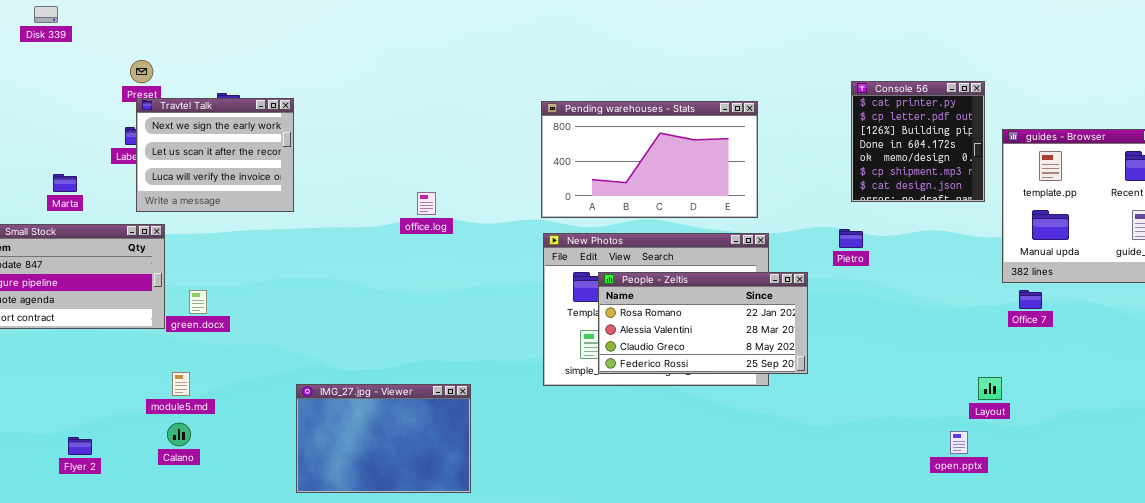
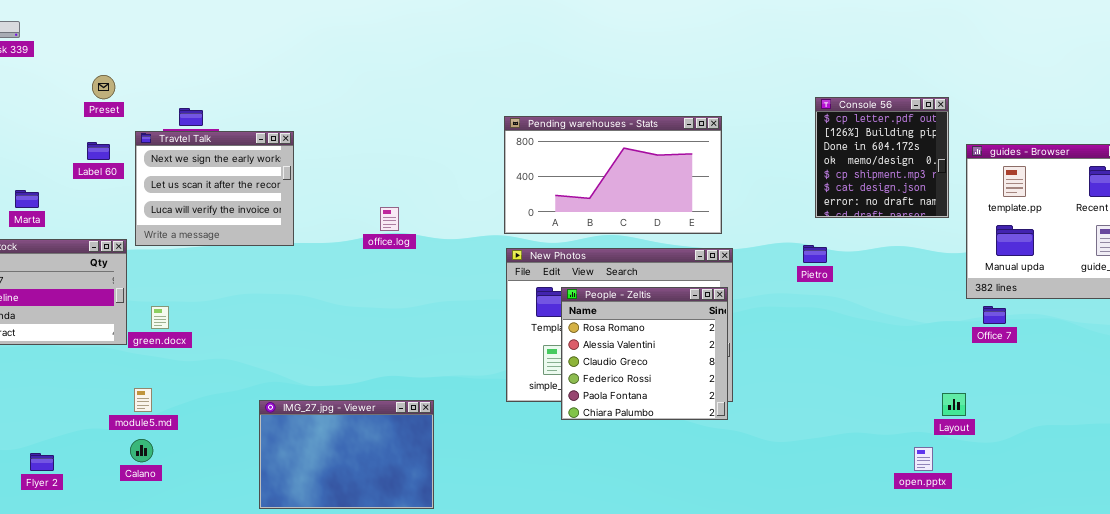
Console 56: [851,81,985,202] -> [815,97,949,218], scrolled down 1 row
Travtel Talk: [136,98,294,212] -> [135,131,294,246], moved
People - Zeltis: [598,272,808,374] -> [561,287,728,420], resized

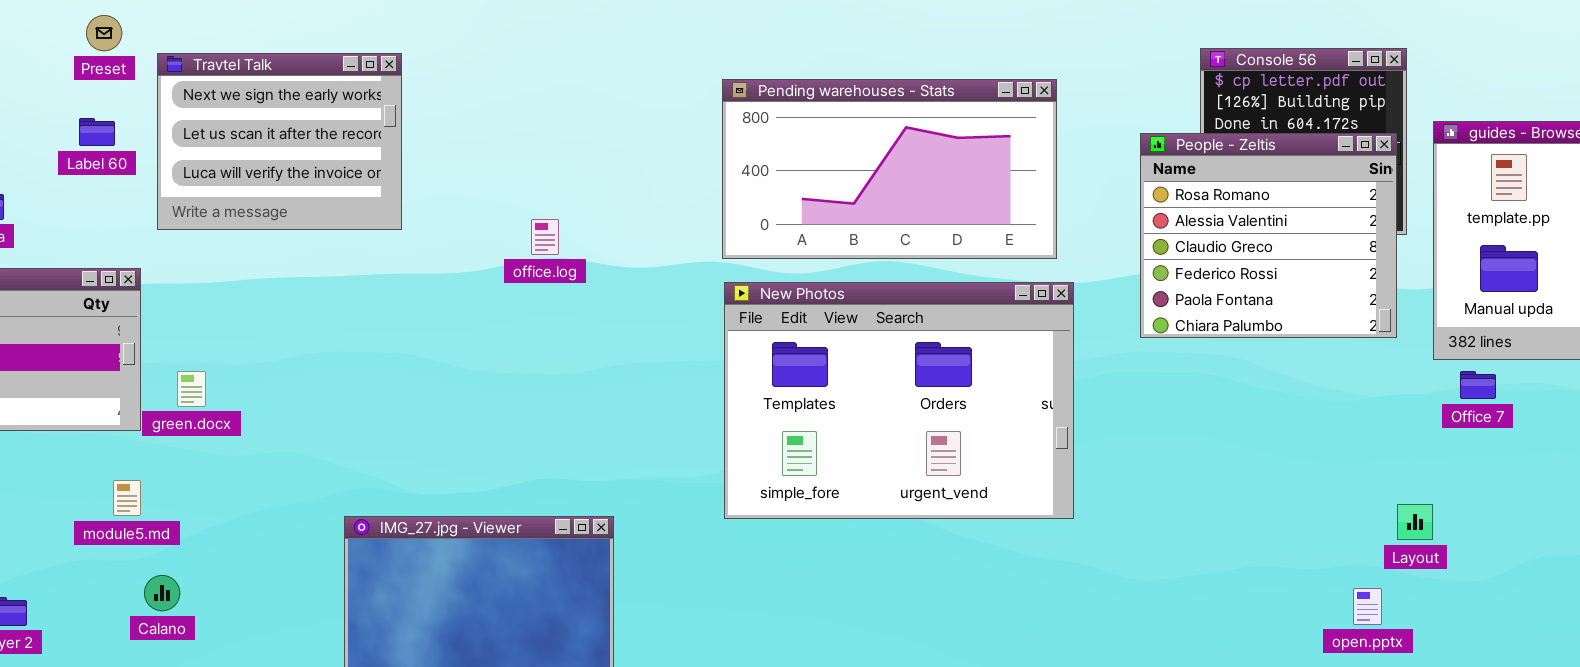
Travtel Talk: [135,131,294,246] -> [157,53,402,230], moved
People - Zeltis: [561,287,728,420] -> [1140,133,1397,338], moved
module5.md: [134,388,152,412] -> [113,480,141,516], moved

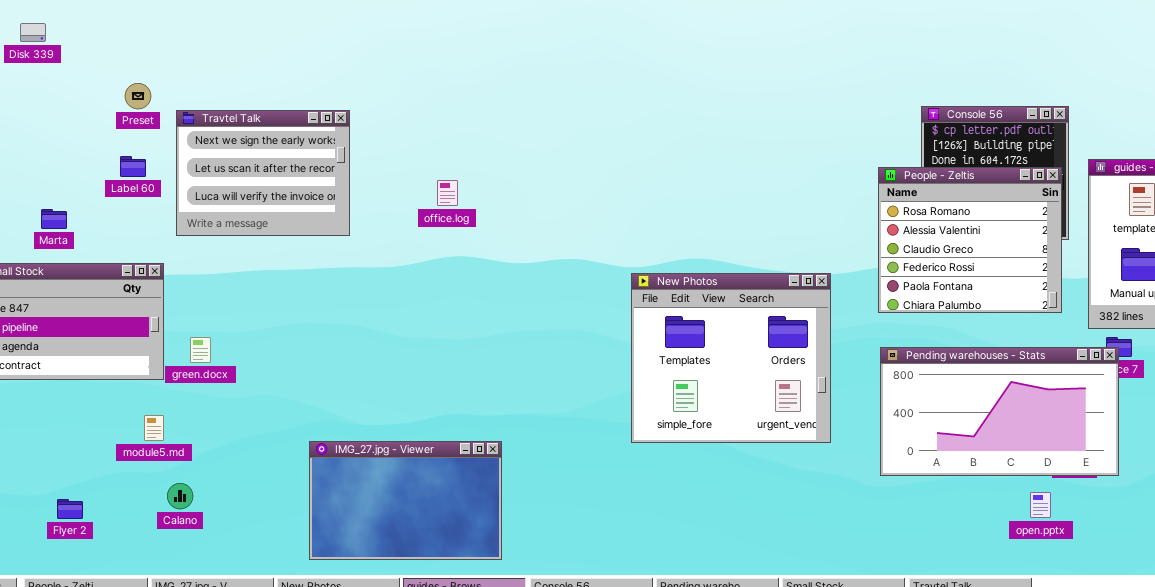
Pending warehouses - Stats: [722,79,1057,259] -> [880,347,1119,476], moved
office.log: [531,219,559,255] -> [437,180,458,206], moved
New Photos: [724,282,1074,519] -> [631,273,831,443], resized

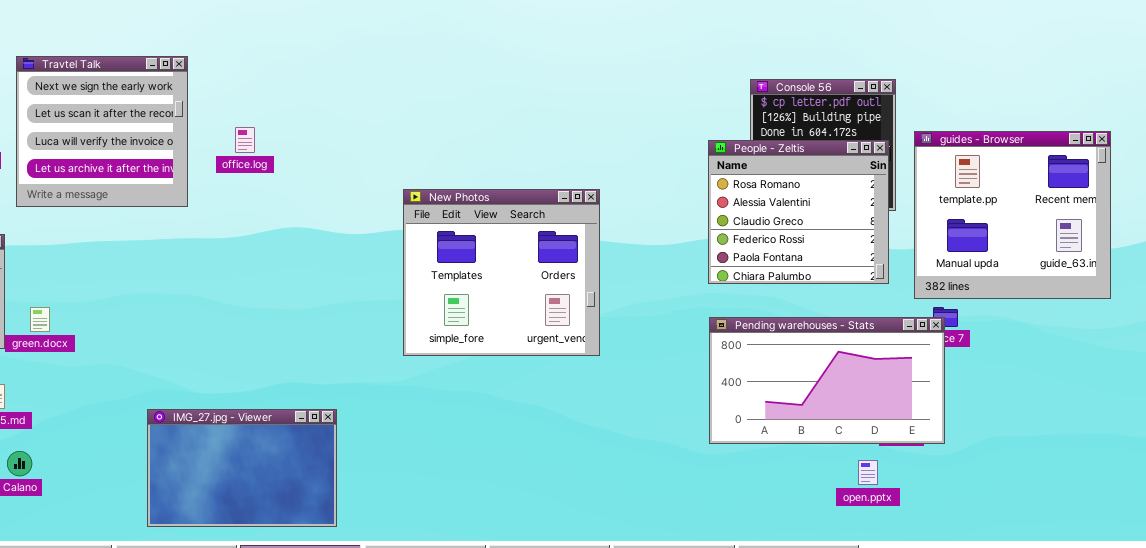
Travtel Talk: [176,110,350,236] -> [16,56,188,207], resized
office.log: [437,180,458,206] -> [235,127,255,153], moved
New Photos: [631,273,831,443] -> [403,189,600,356], moved

